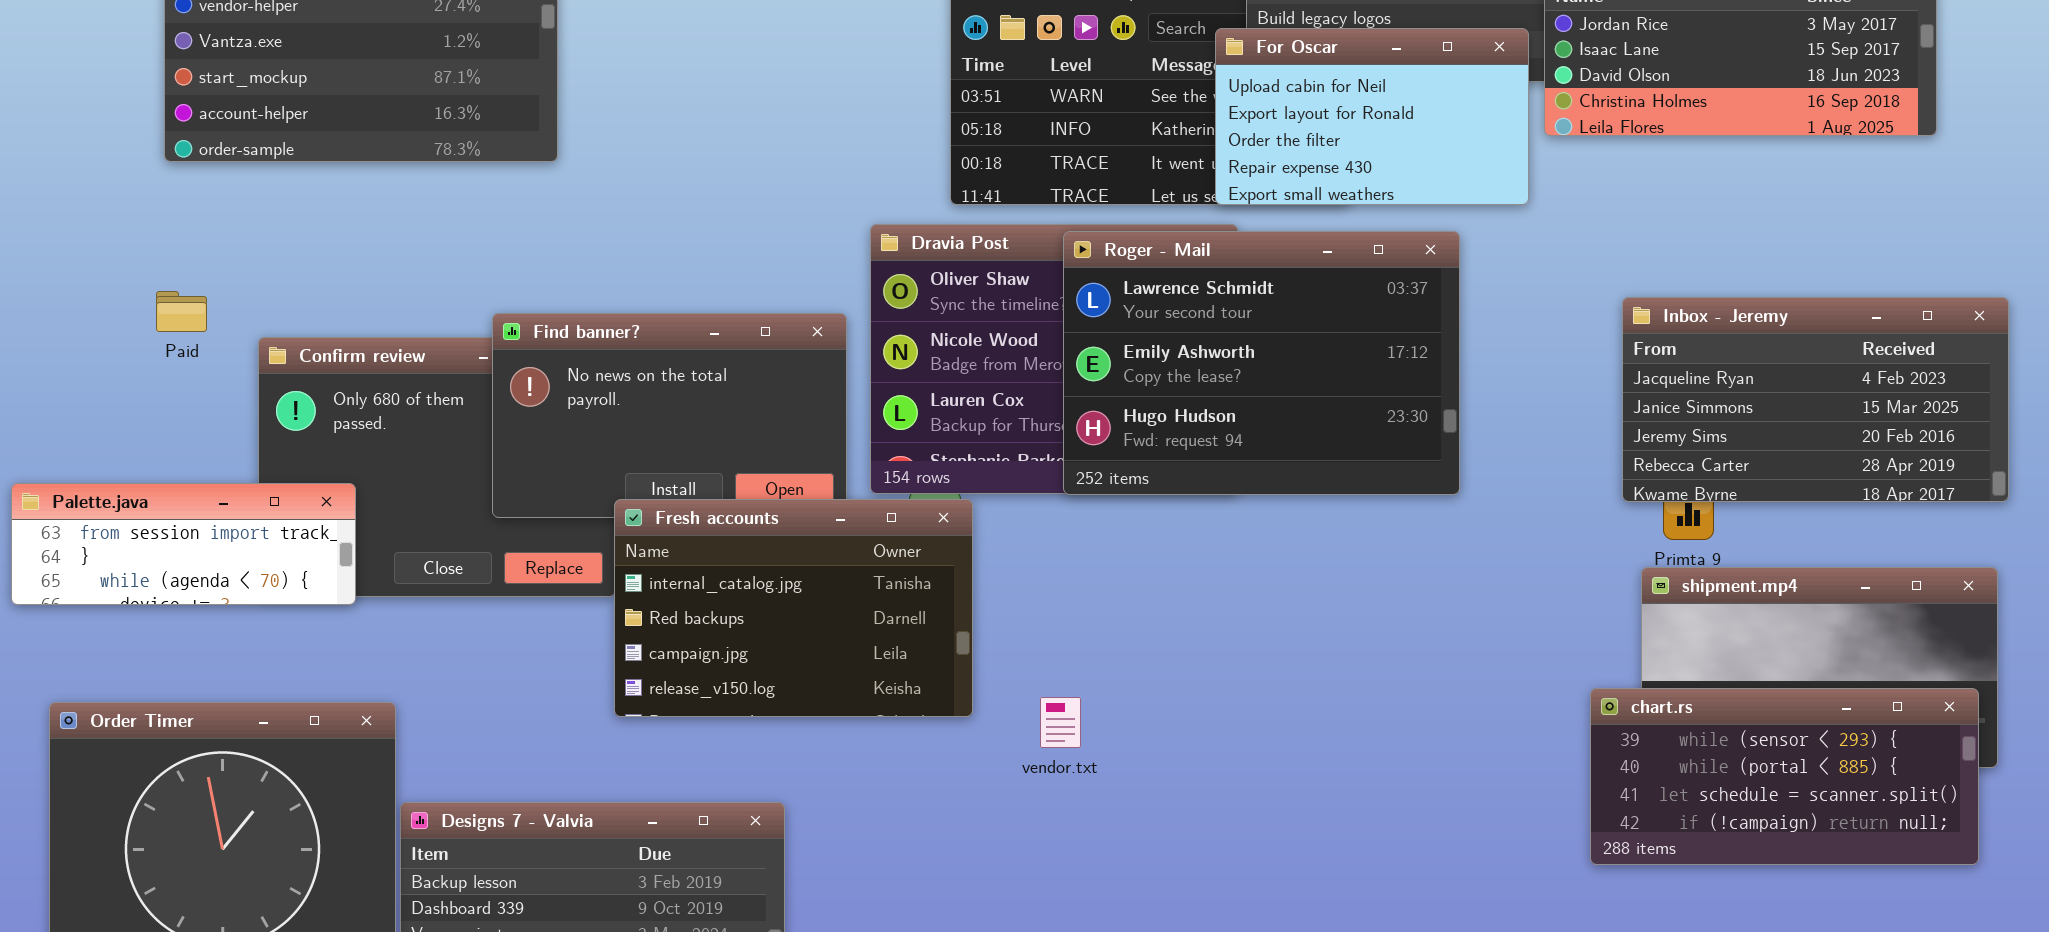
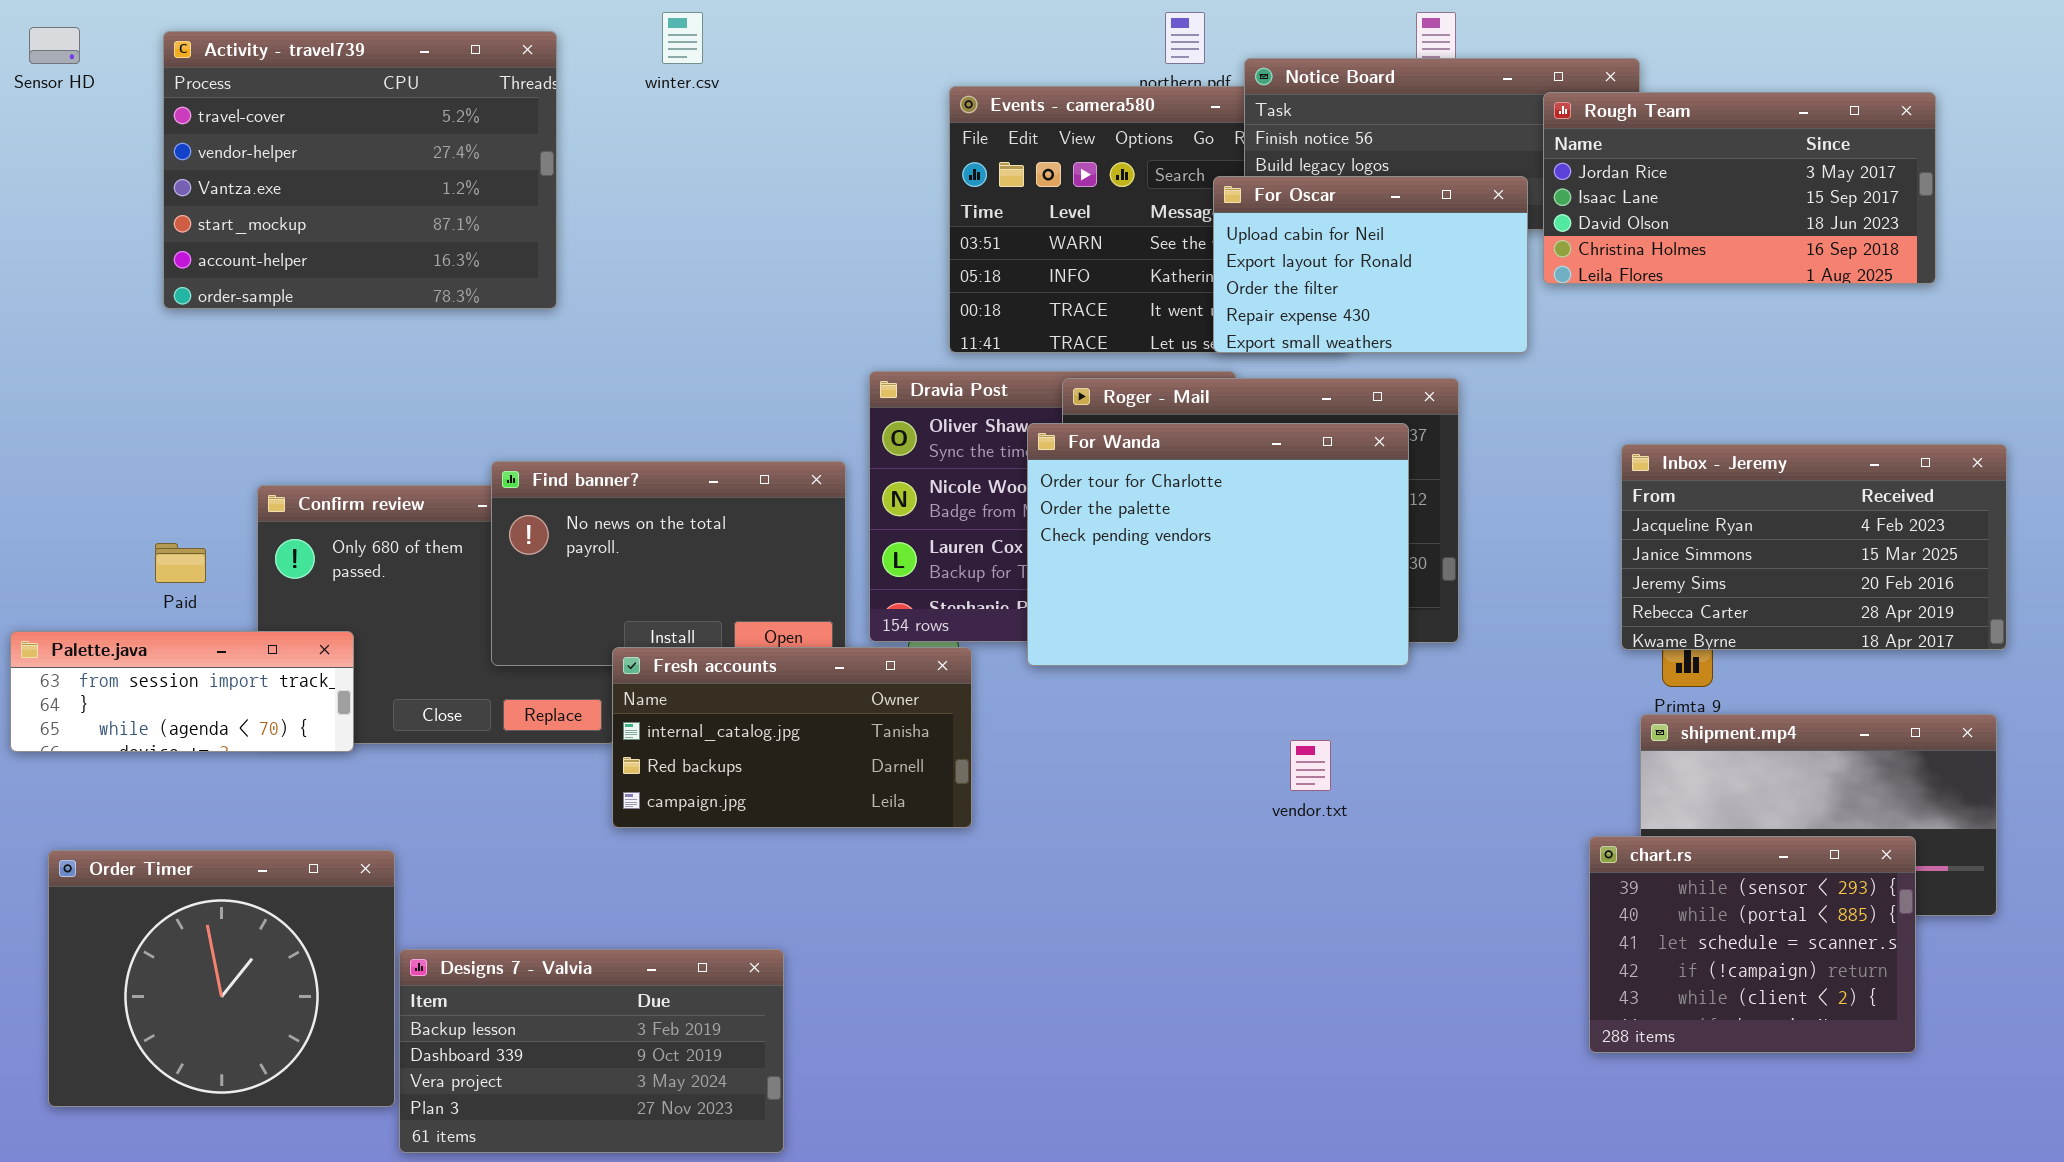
For Wanda: none -> [1027,423,1409,666], opened
Paid: [156,291,207,332] -> [155,543,206,583], moved
Fresh accounts: [614,499,973,717] -> [612,647,972,828], resized
chart.rs: [1590,688,1979,865] -> [1589,836,1916,1053], resized
vendor.txt: [1040,697,1081,748] -> [1290,740,1331,791], moved

